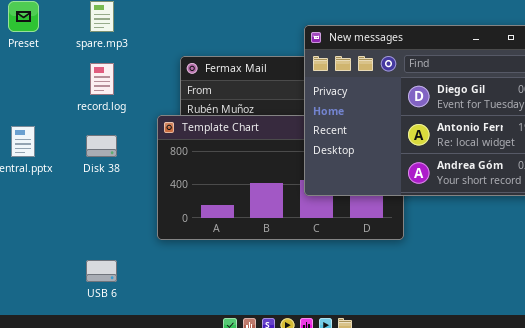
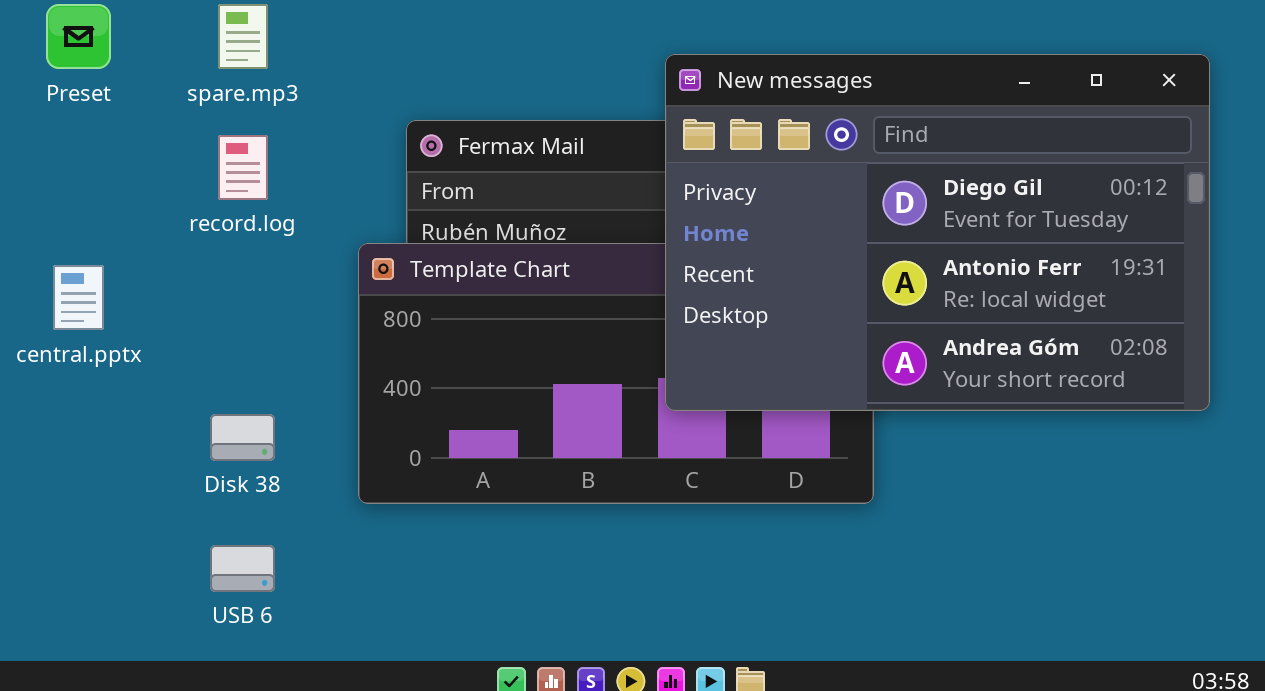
Disk 38: [86,135,117,157] -> [210,414,275,461], moved

